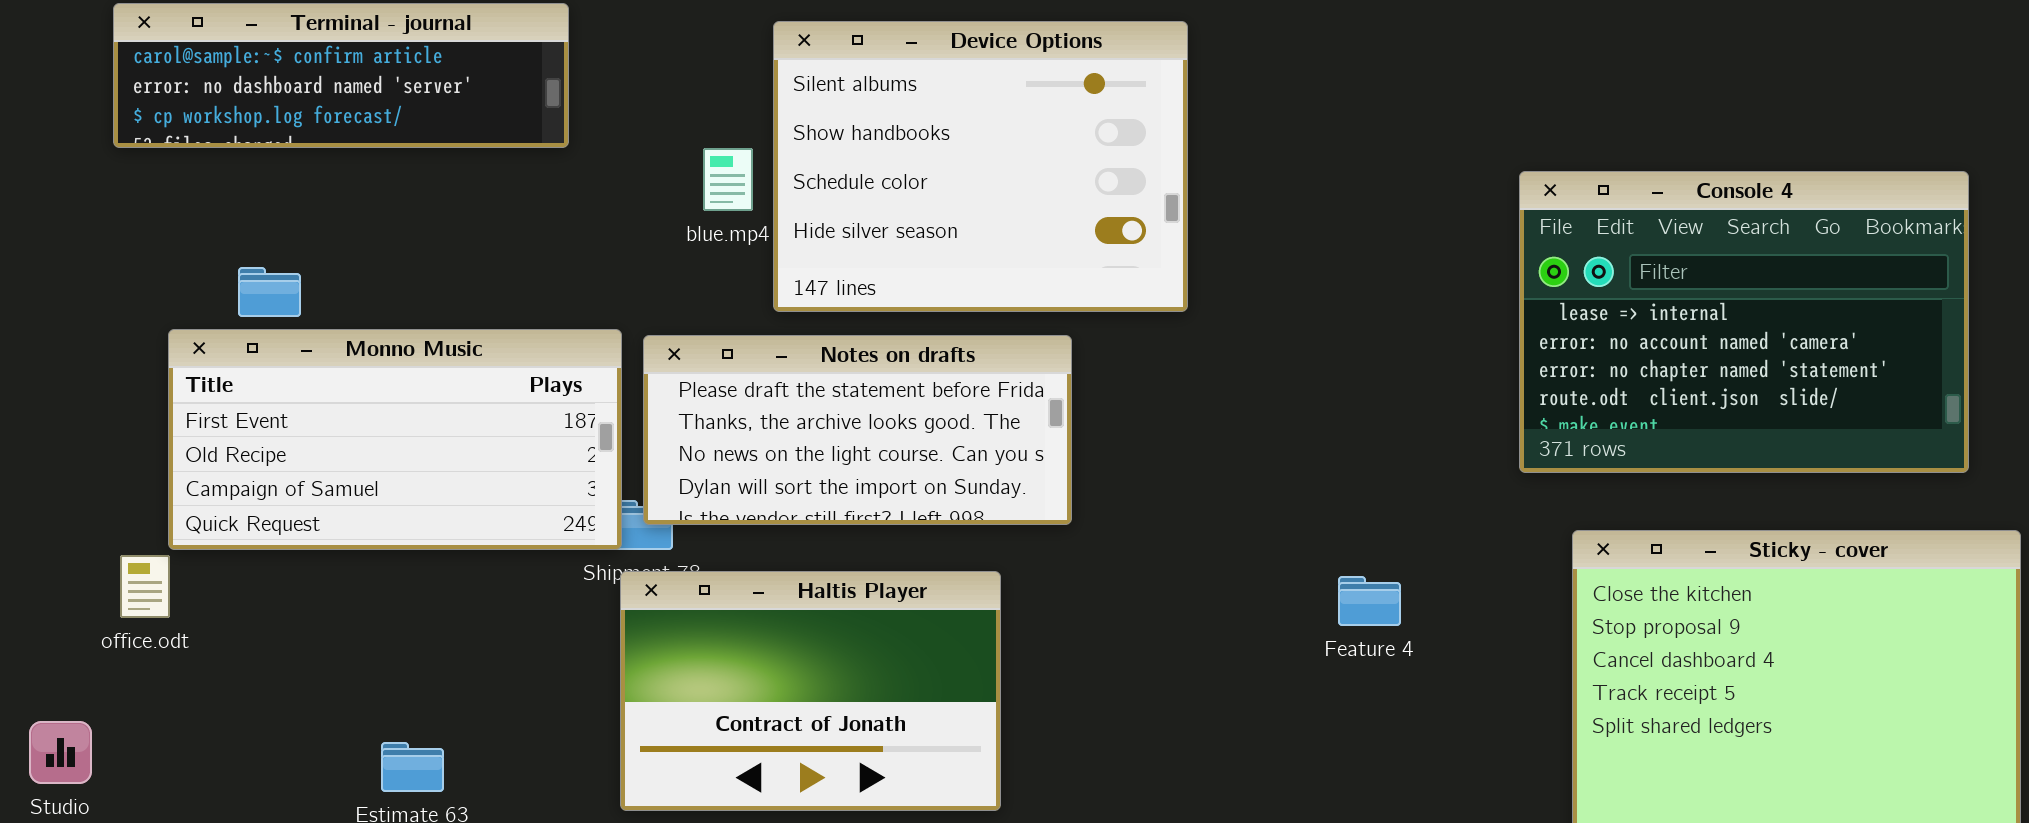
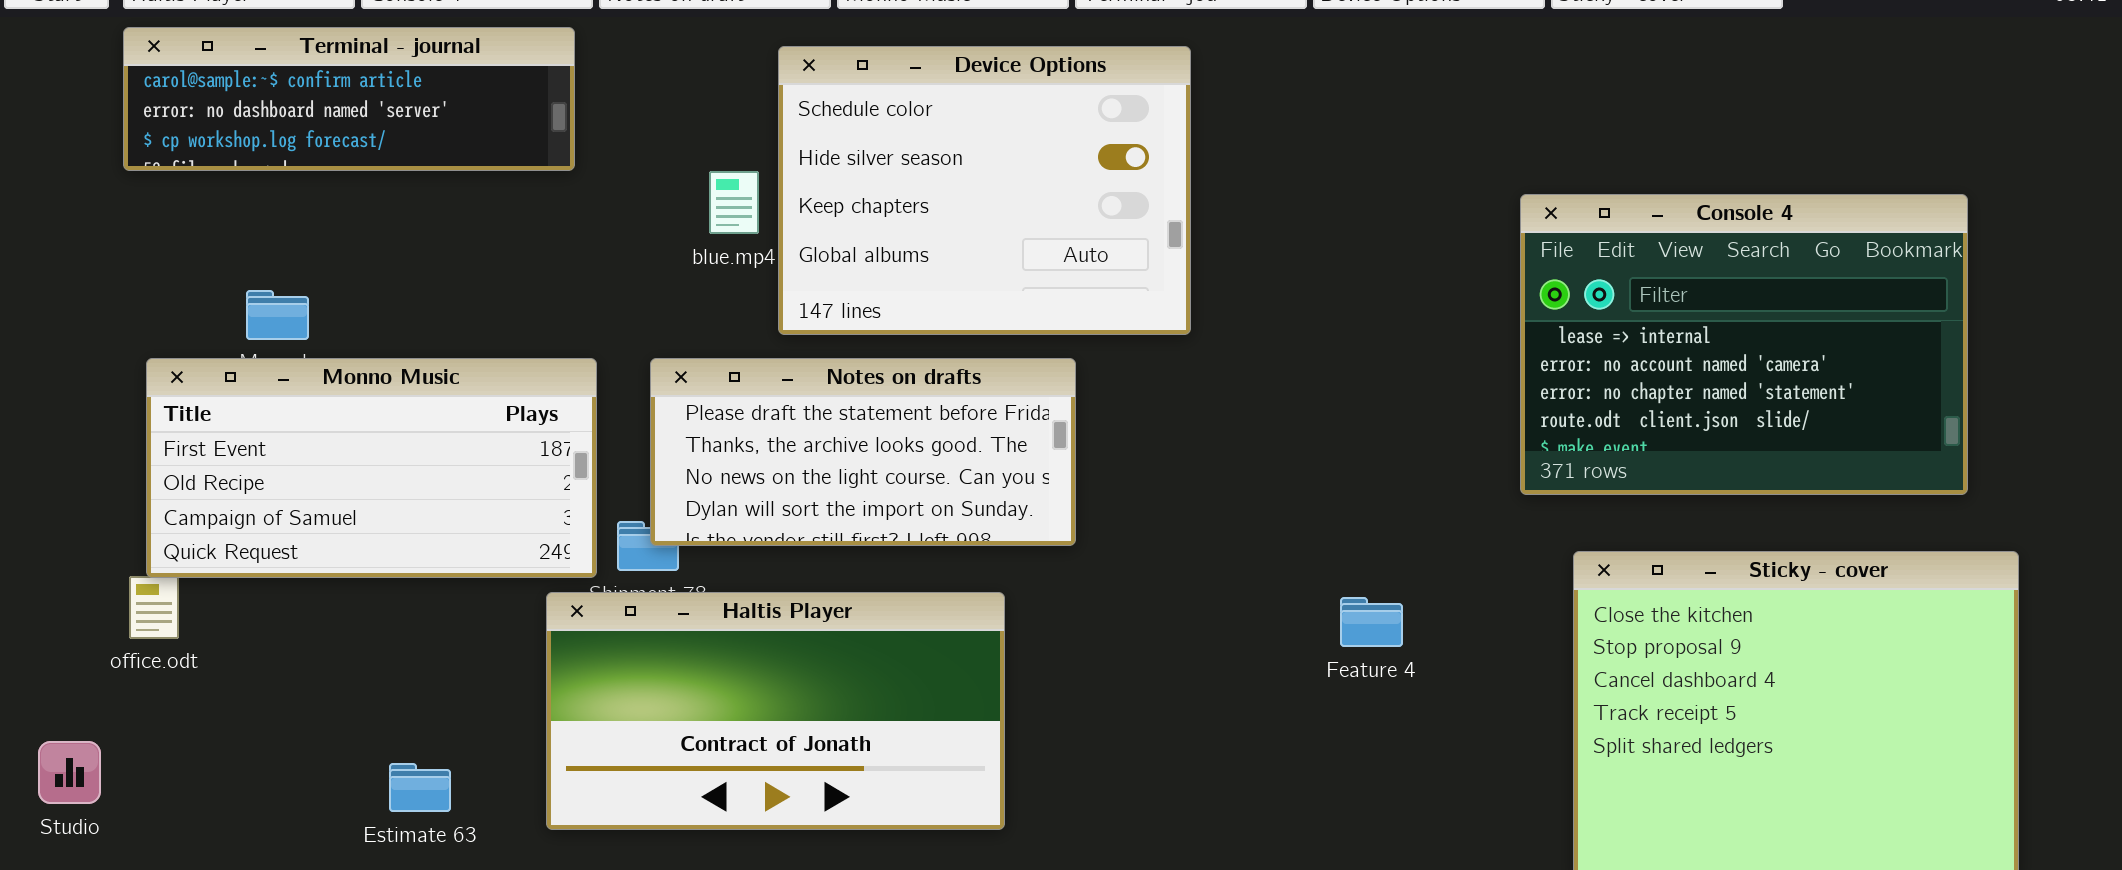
Device Options: [773,21,1188,312] -> [778,46,1191,335], scrolled down 2 rows
Monno Music: [168,329,622,550] -> [146,358,597,578], moved
Haltis Player: [620,571,1001,811] -> [546,592,1005,830], resized

